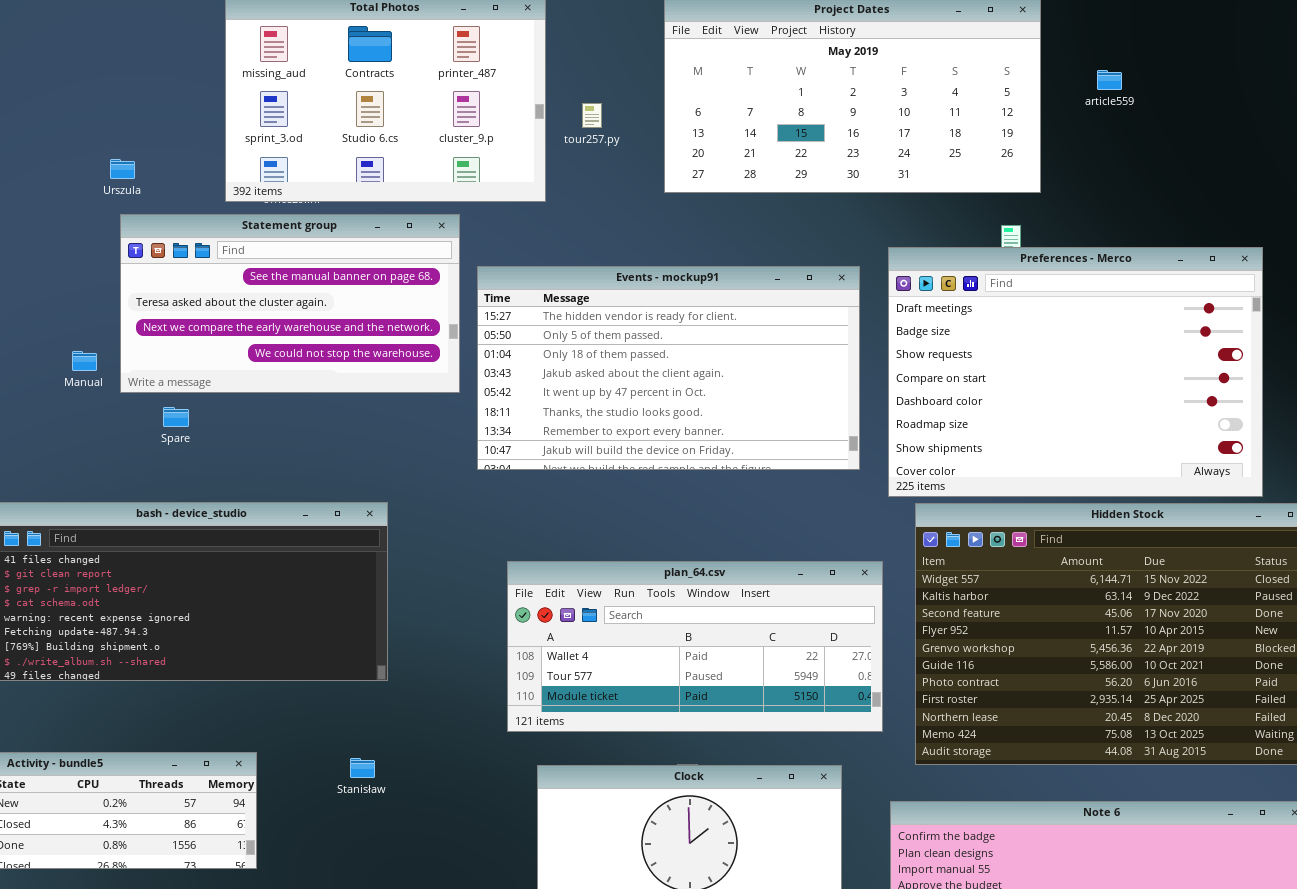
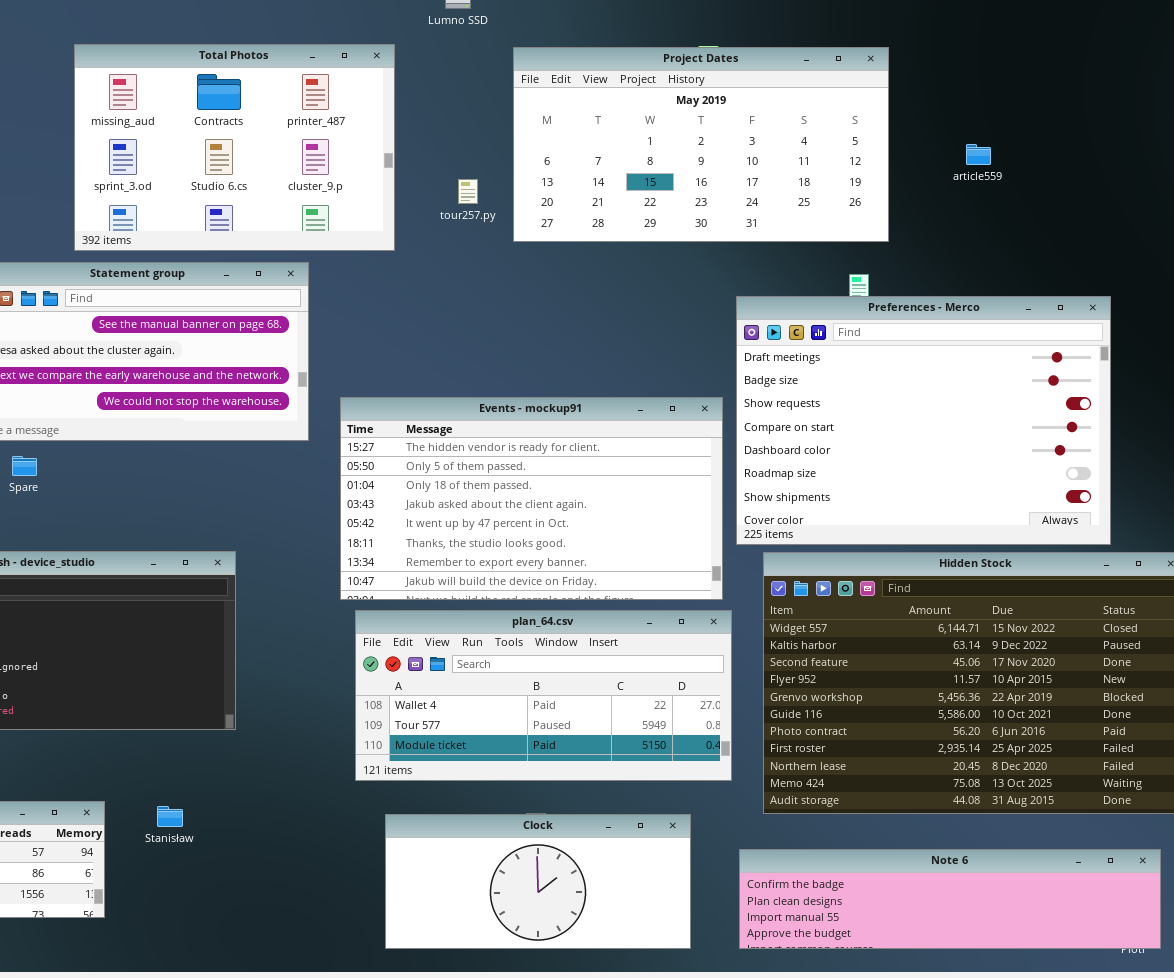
article559: [1097,70,1122,90] -> [966,144,991,165], moved
tour257.py: [582,103,602,128] -> [458,179,478,204], moved
Events - mockup91: [477,266,860,470] -> [340,397,723,600], moved
Stanisław: [350,758,375,778] -> [157,806,183,827], moved

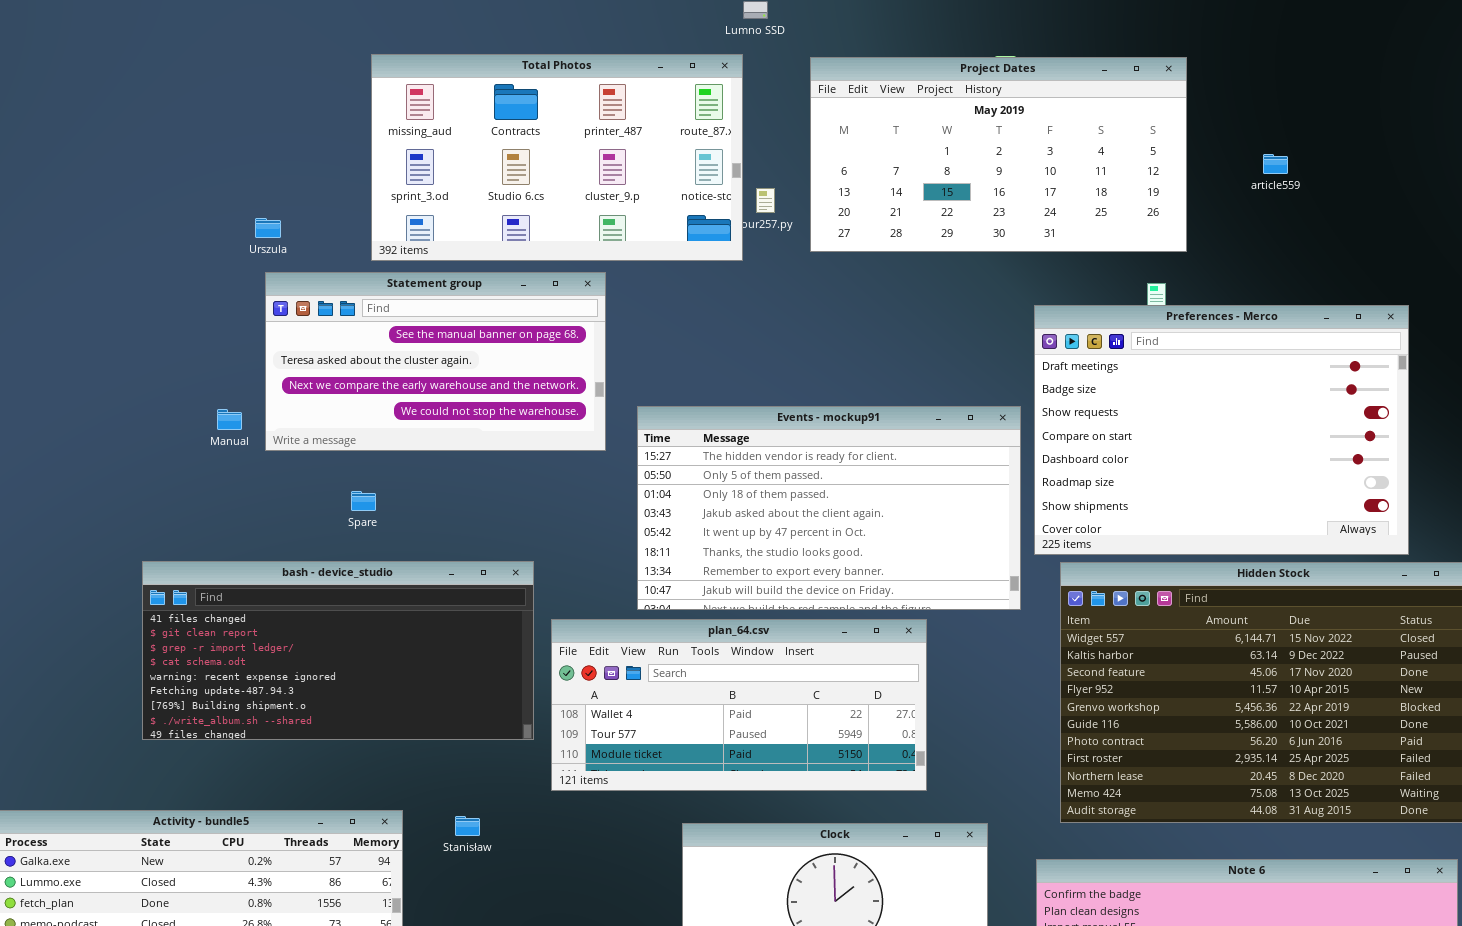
Total Photos: [74,44,395,251] -> [371,54,743,261], resized
Spare: [12,456,37,476] -> [351,491,376,511], moved
plan_64.csv: [355,610,732,781] -> [551,619,927,791], moved

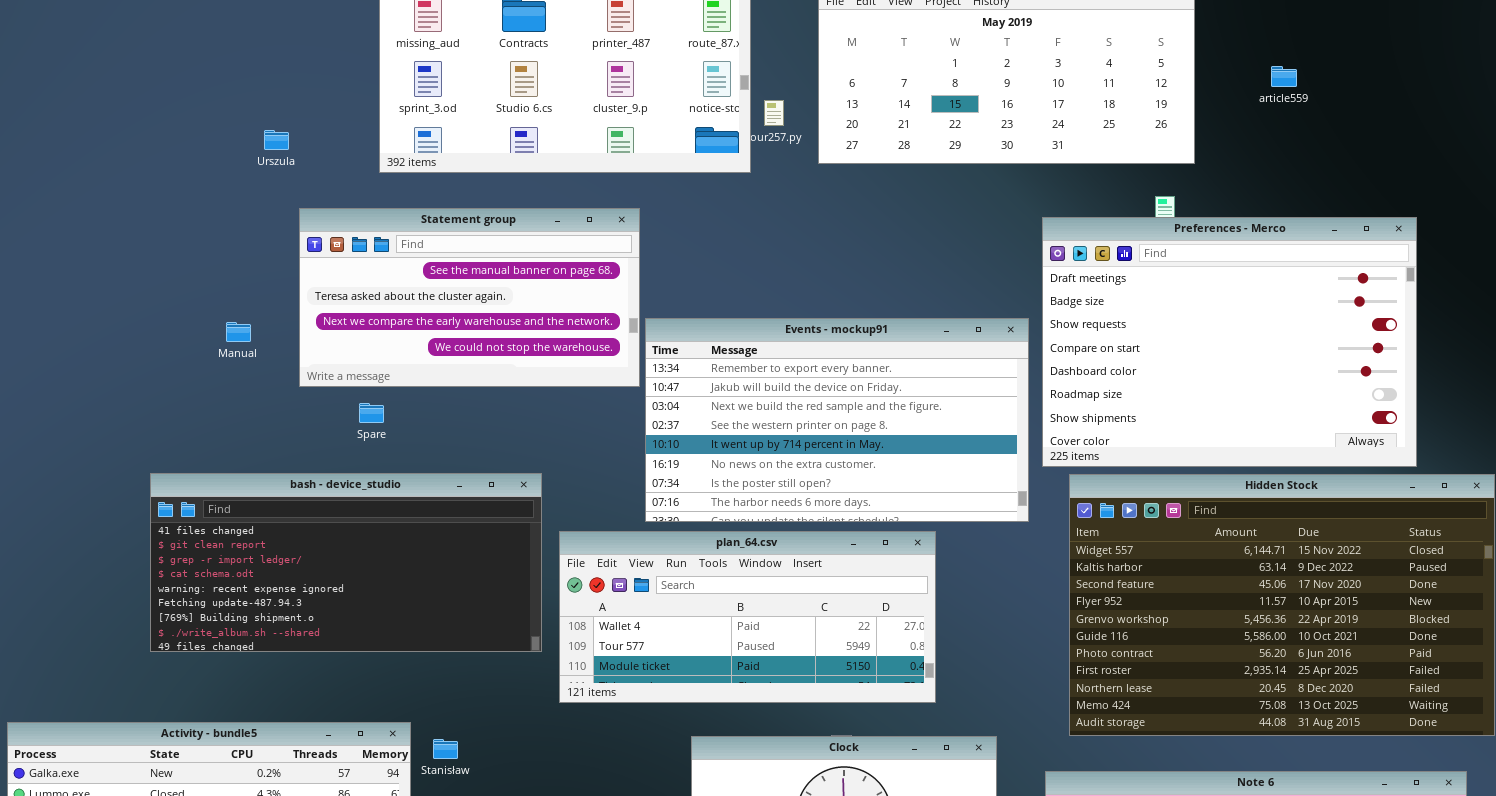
Statement group: [265,272,606,451] -> [299,208,640,387], moved
Events - mockup91: [637,406,1021,610] -> [645,318,1029,522], scrolled down 6 rows
Stanisław: [455,816,480,836] -> [433,739,458,759], moved

